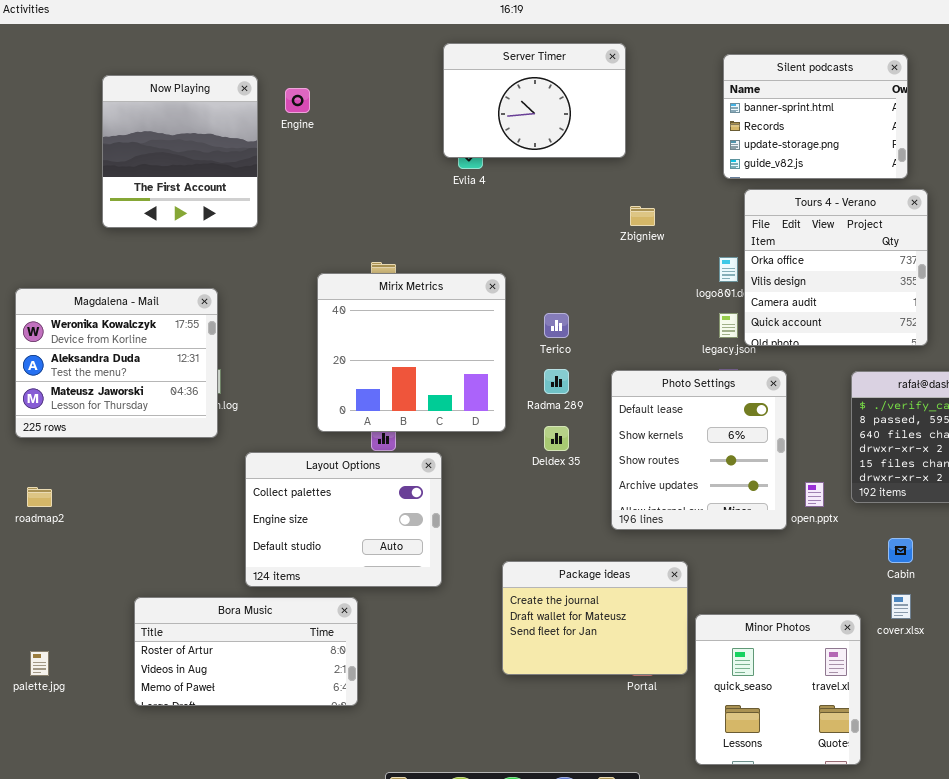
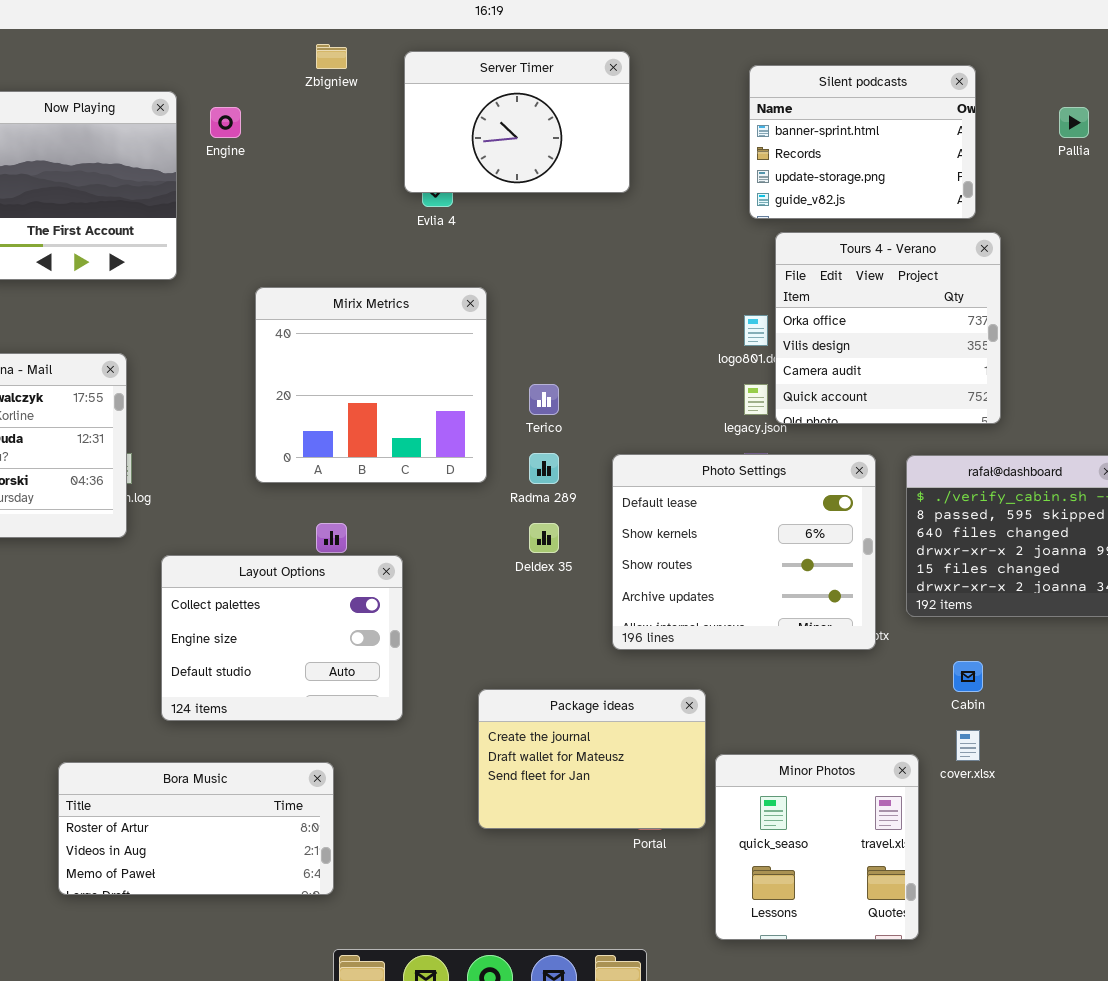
Zbigniew: [630,206,655,226] -> [316,44,347,69], moved
Mirix Metrics: [317,273,506,432] -> [255,287,487,483], moved
Photo Settings: [611,370,787,530] -> [612,454,876,650], resized
Bora Music: [134,597,358,706] -> [58,762,334,895], moved

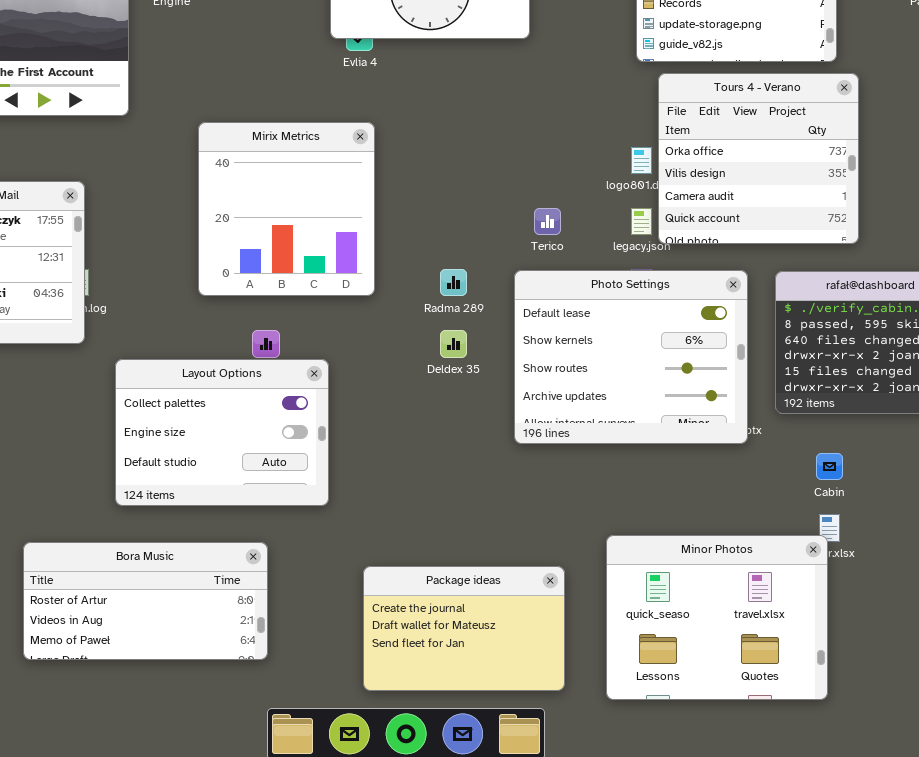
Mirix Metrics: [255,287,487,483] -> [198,122,375,296], resized
Terico: [529,384,559,415] -> [534,208,561,235], moved
Package ideas: [478,689,706,829] -> [363,566,565,691], moved
Minor Photos: [715,754,919,940] -> [606,535,828,700], resized

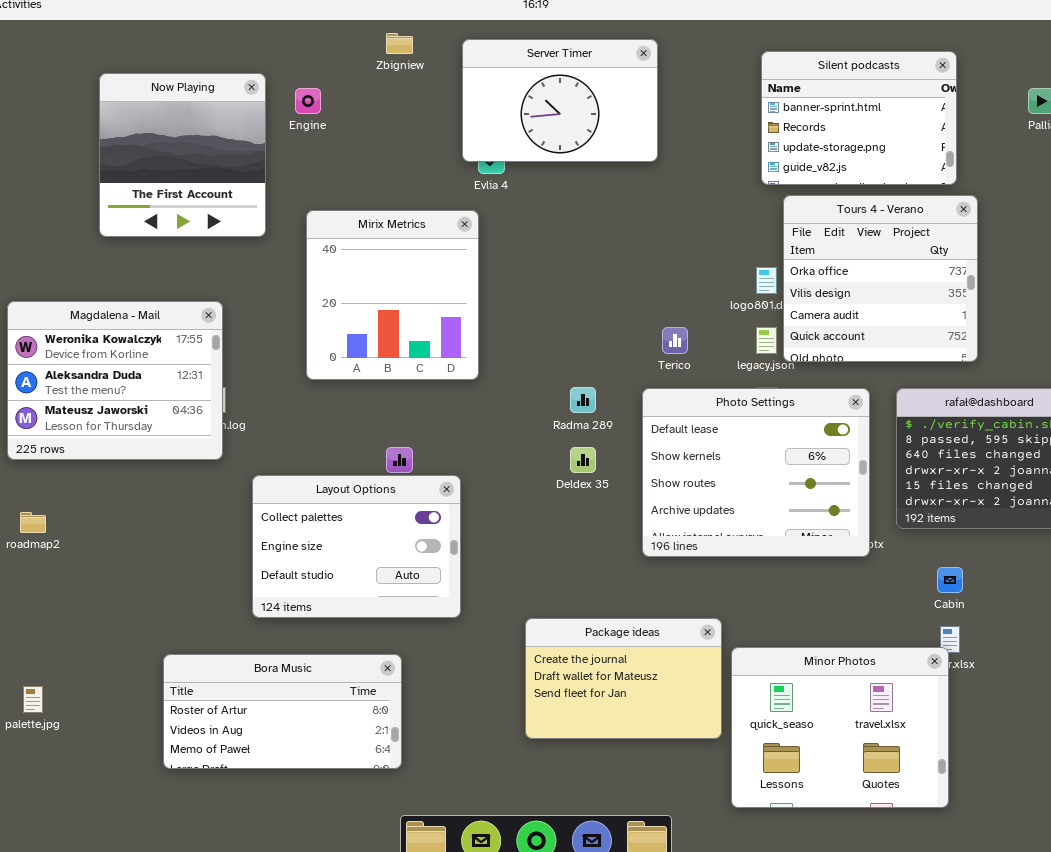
Mirix Metrics: [198,122,375,296] -> [306,210,479,380], moved
Package ideas: [363,566,565,691] -> [525,618,722,739], moved

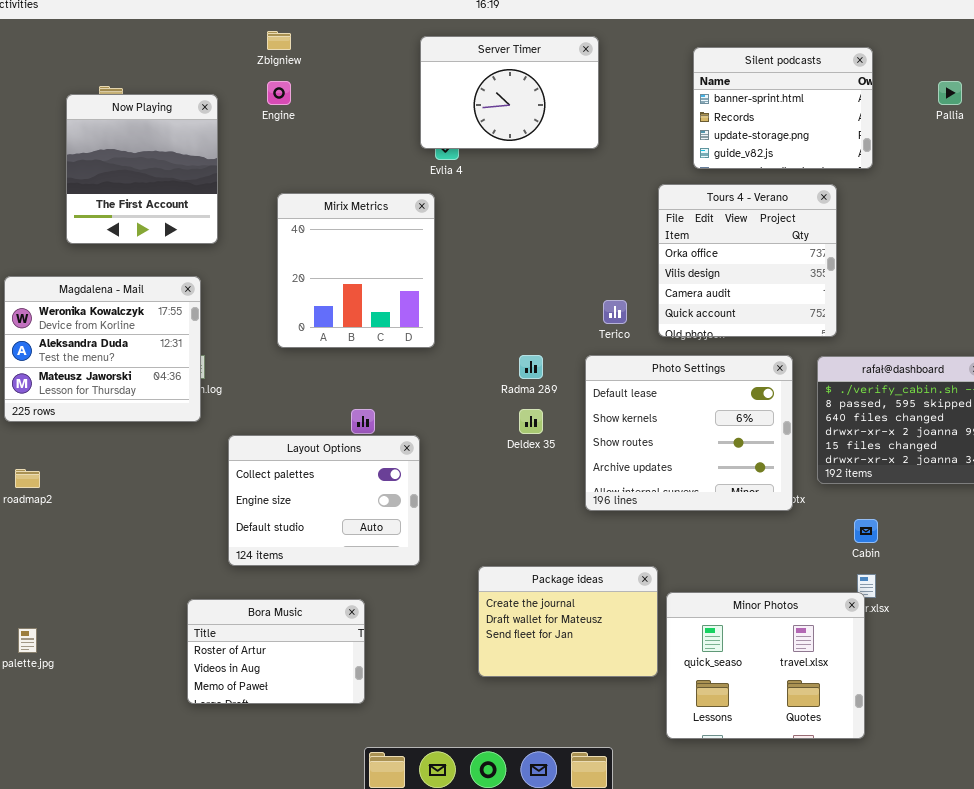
Zbigniew: [386,33,413,54] -> [267,31,291,50], moved
Now Playing: [99,73,266,237] -> [66,94,218,244], moved
Tours 4 - Verano: [783,195,978,362] -> [658,184,837,337], moved
Bora Music: [163,654,402,769] -> [187,599,365,704], resized

